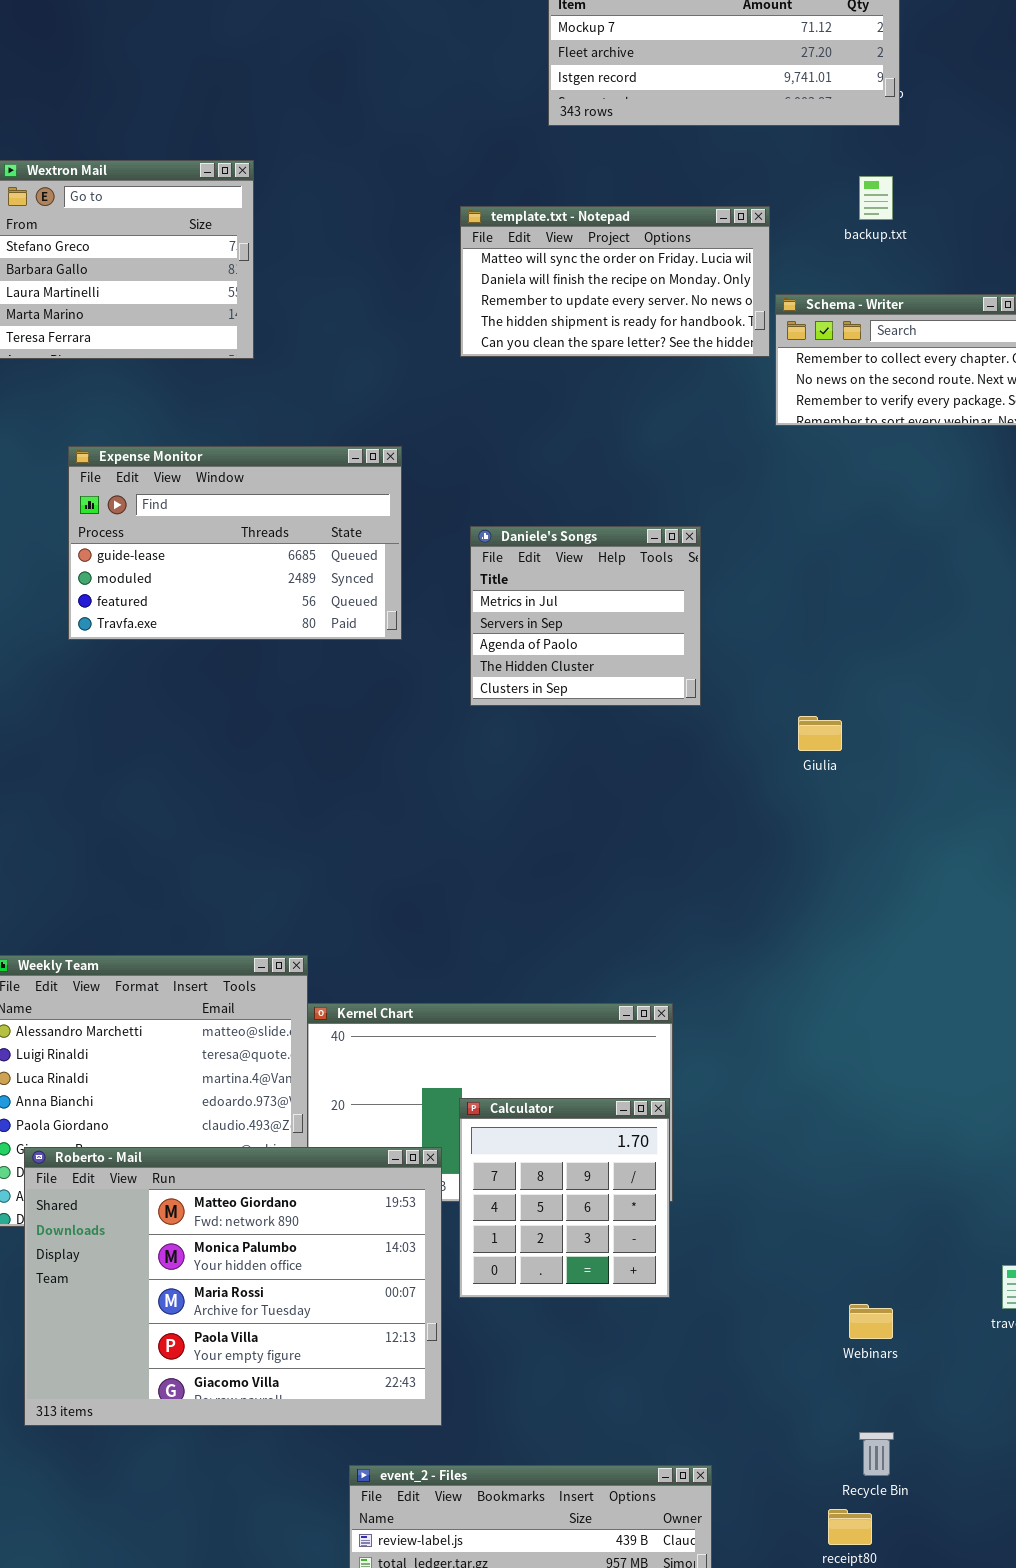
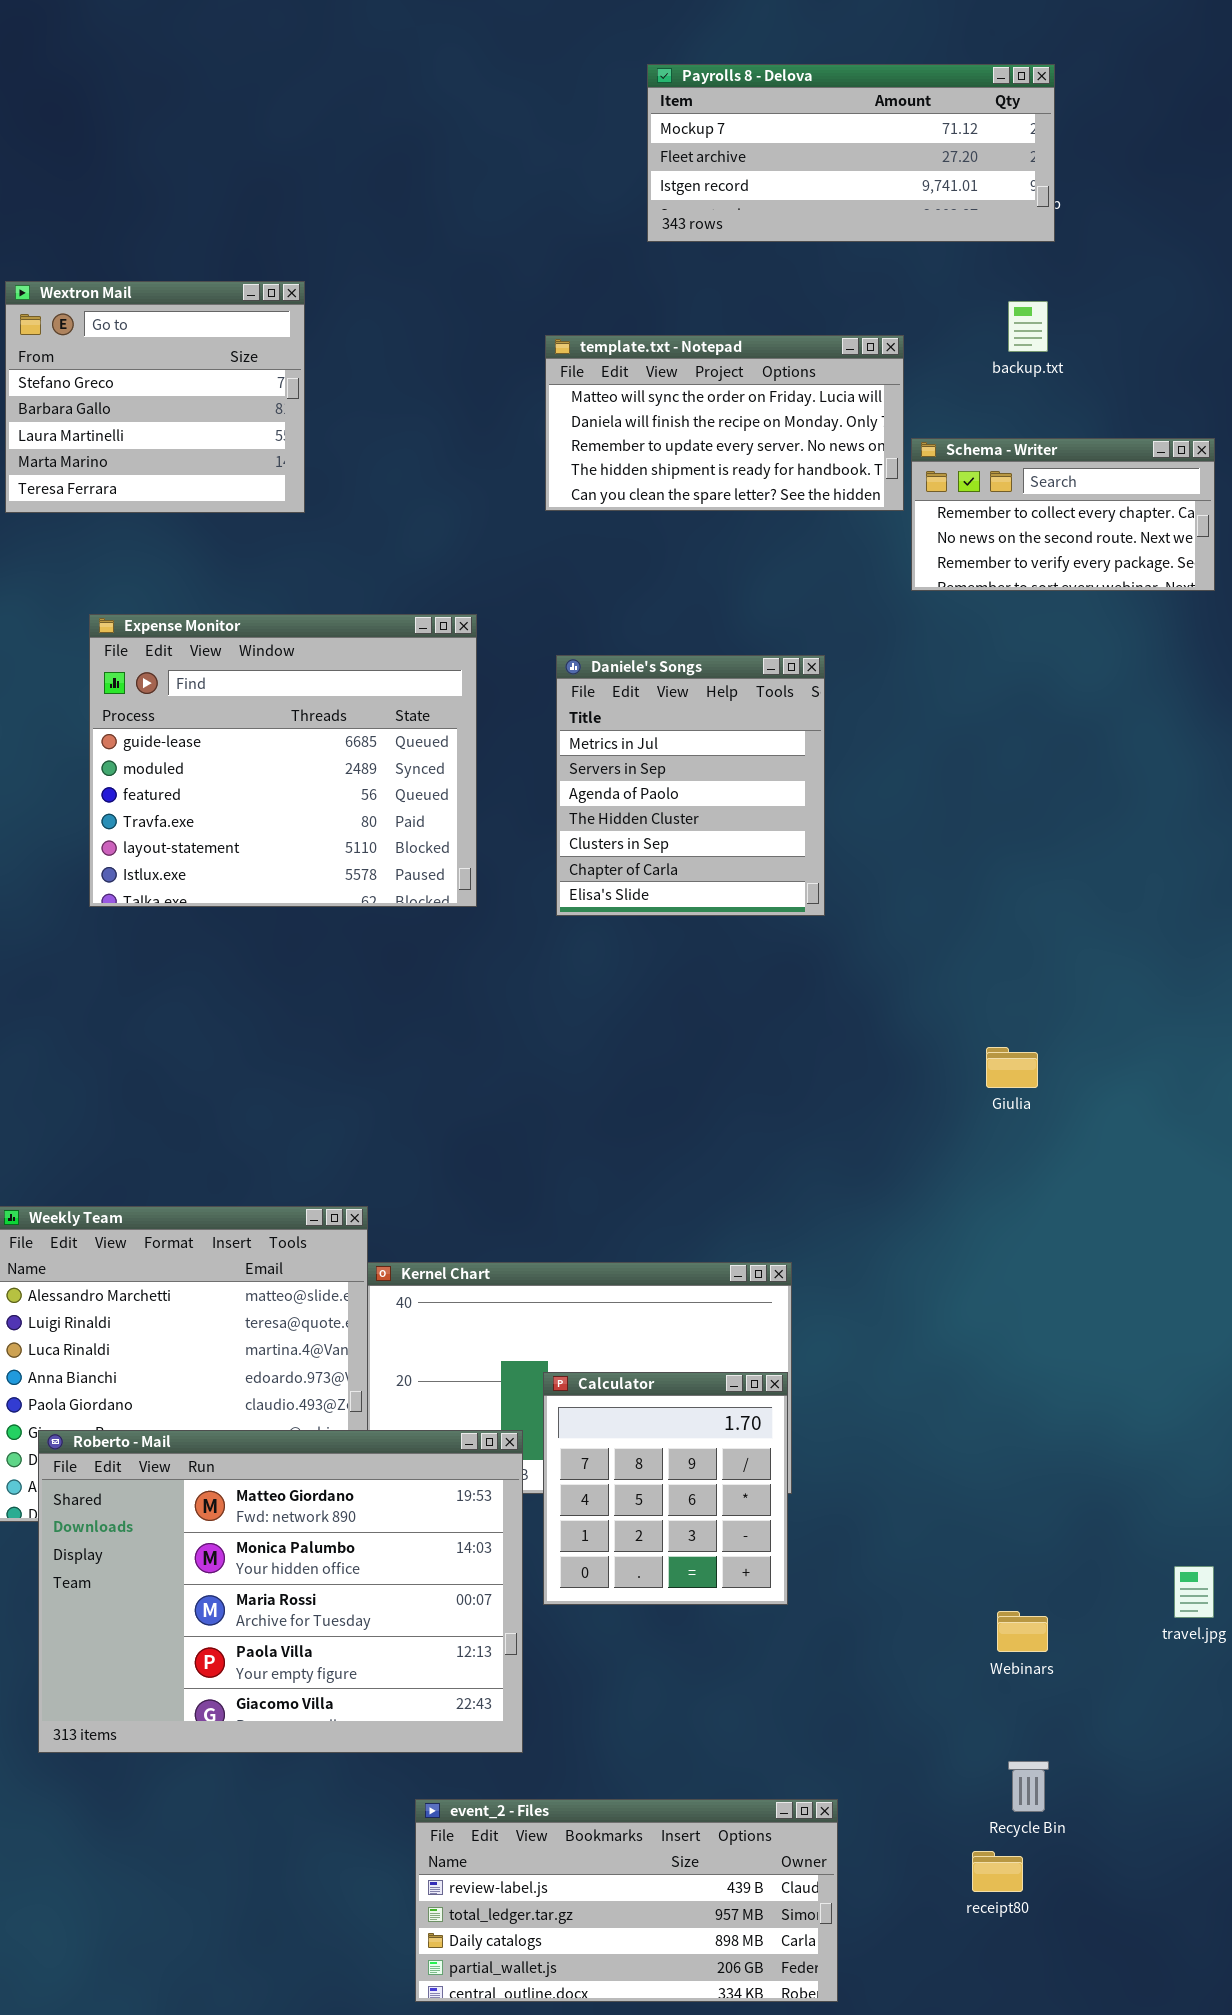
Expense Monitor: [68,446,402,640] -> [89,614,477,907], resized
Daniele's Songs: [470,526,701,706] -> [556,655,825,916], resized
Giulia: [798,716,842,751] -> [986,1047,1038,1088], moved

